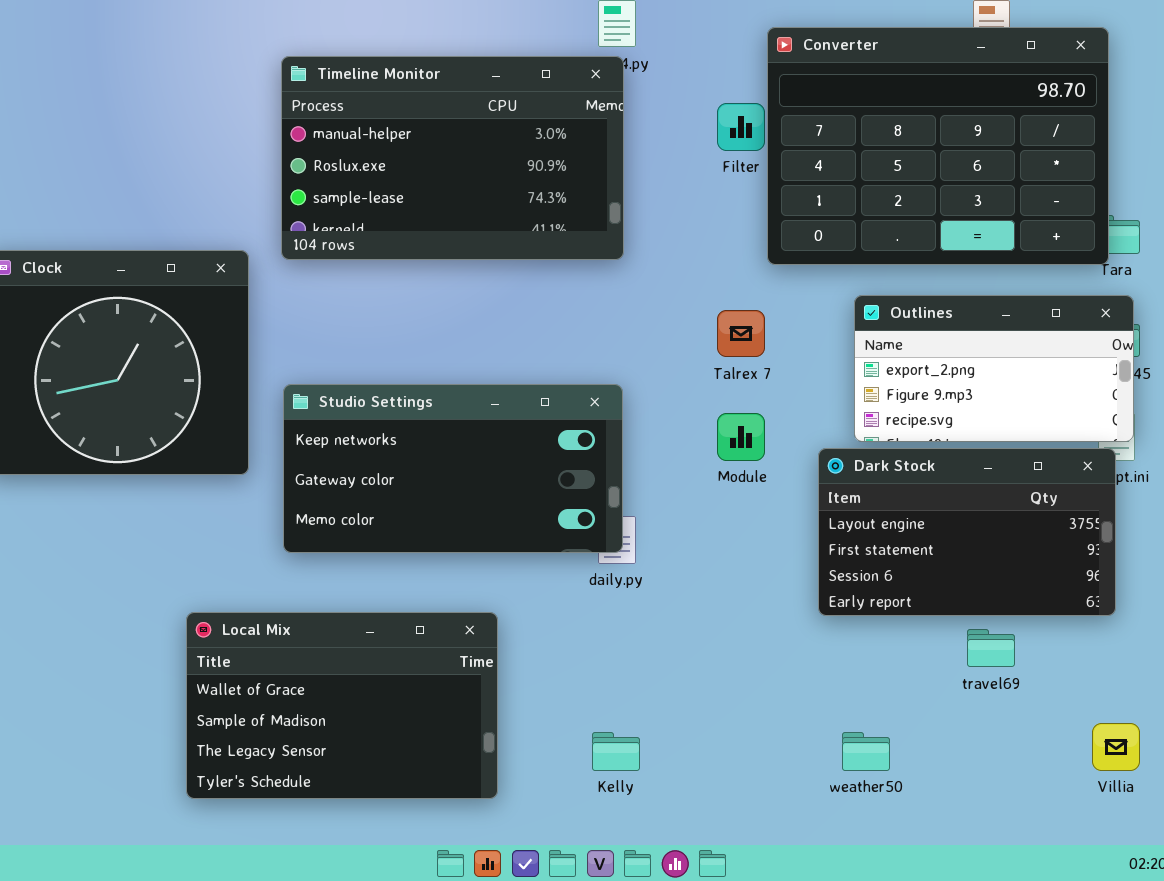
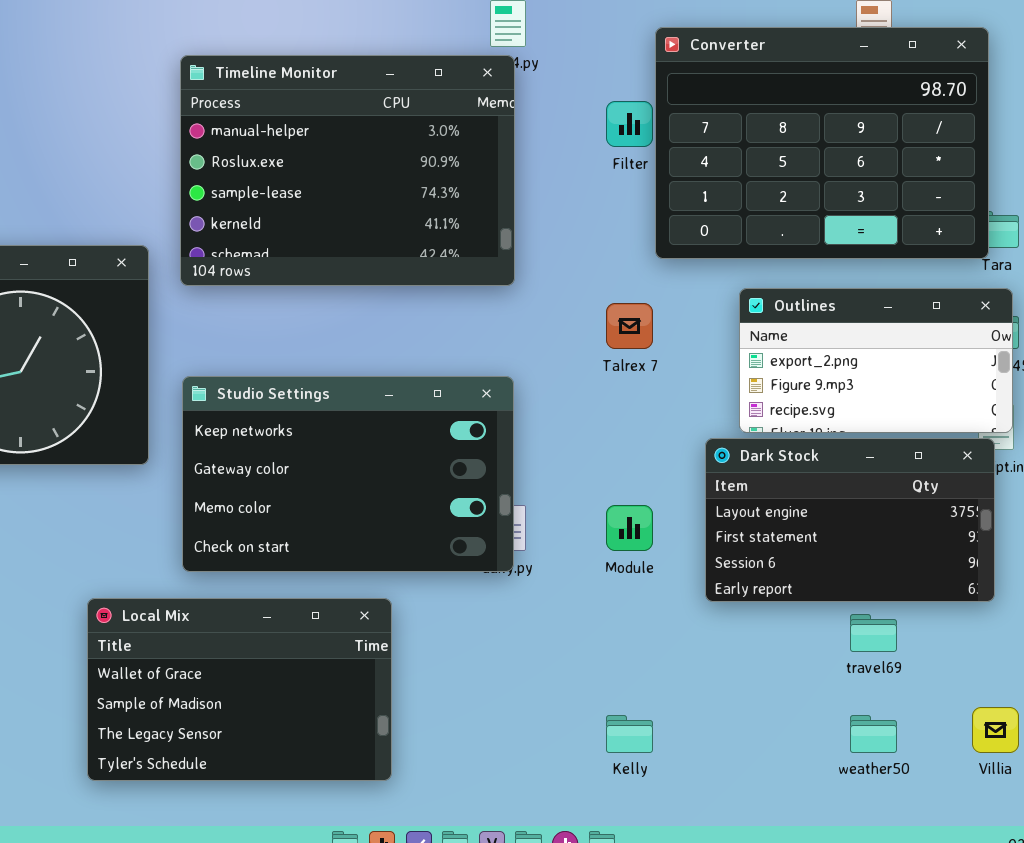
Timeline Monitor: [281,56,624,260] -> [180,55,515,286], resized
Studio Settings: [283,384,623,553] -> [182,376,514,572], resized
Module: [717,413,765,461] -> [606,505,653,551], moved
Kelly: [592,732,640,771] -> [606,715,653,753], moved
weather50: [842,732,890,771] -> [850,715,897,753], moved

